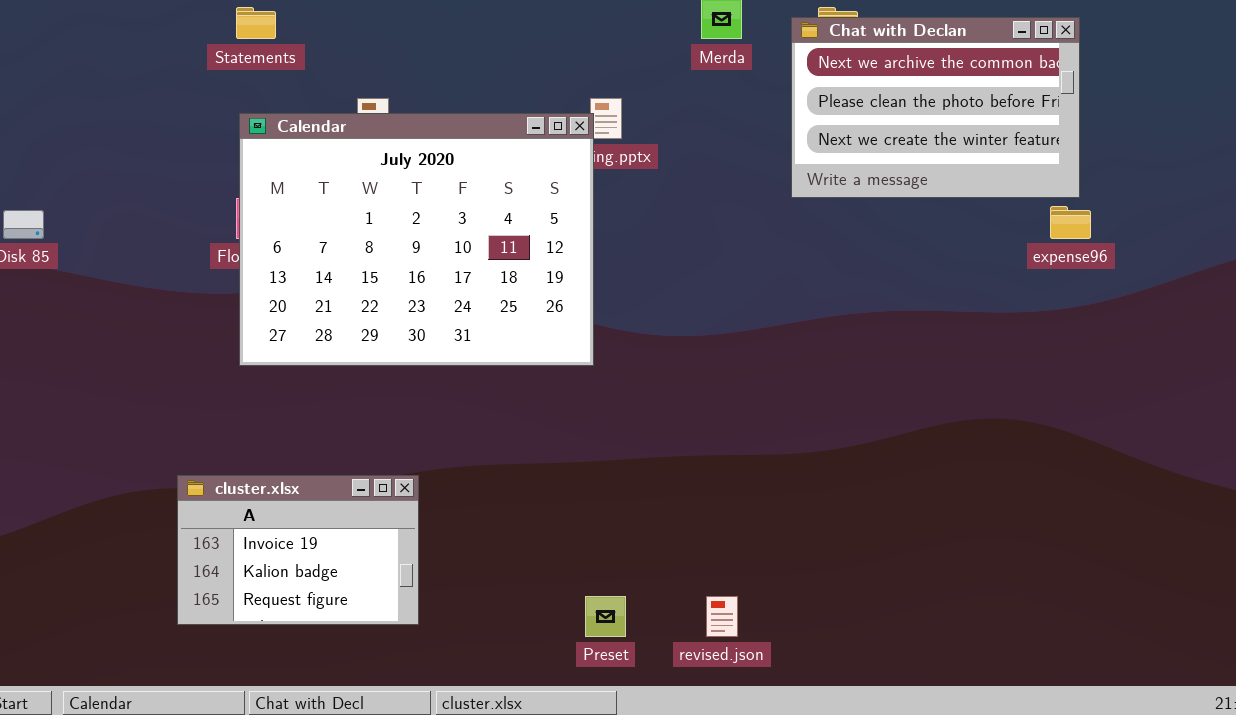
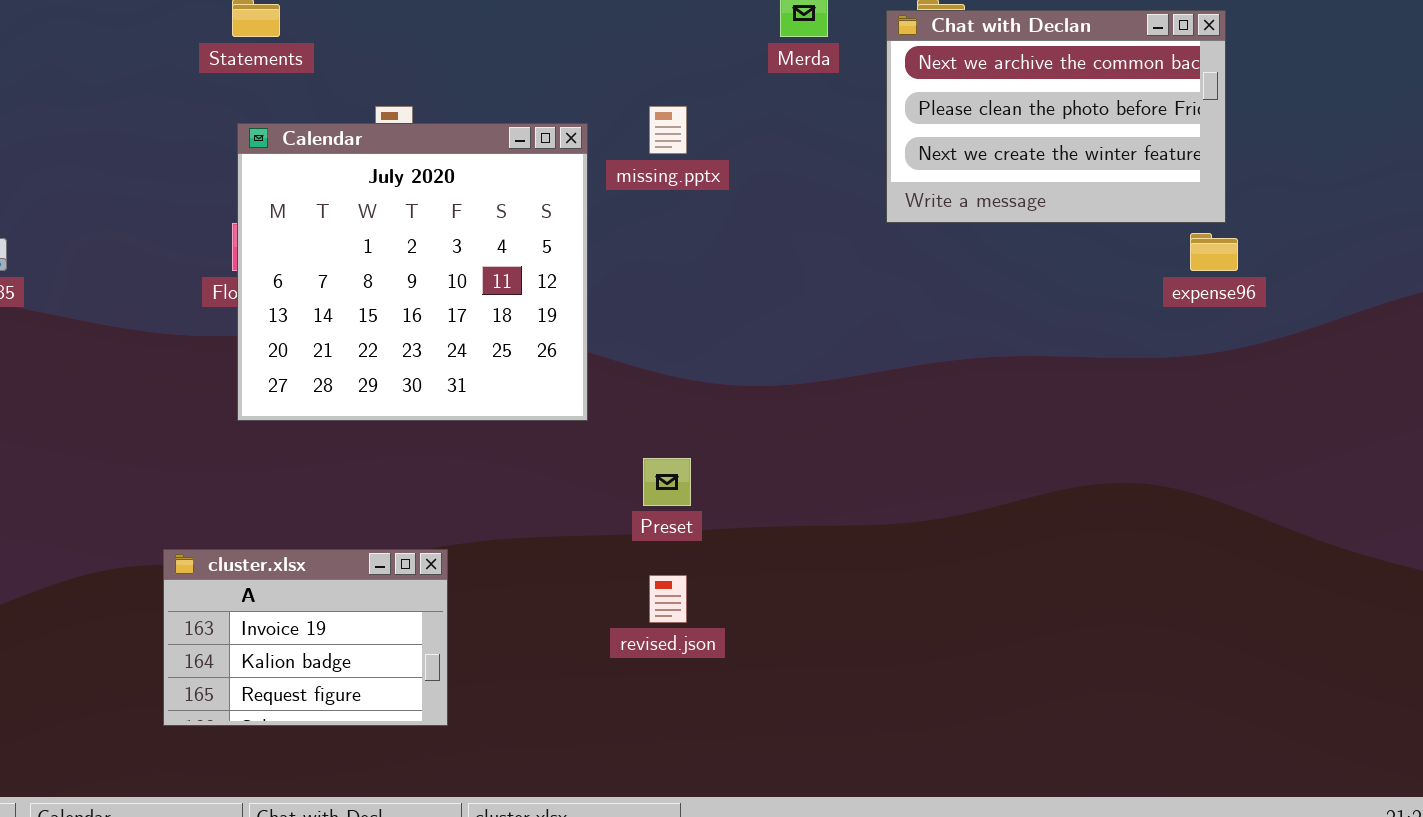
Calendar: [239,113,594,366] -> [237,123,588,421], resized
Preset: [585,596,626,637] -> [643,458,691,506], moved
revised.json: [706,596,738,637] -> [649,575,687,623], moved

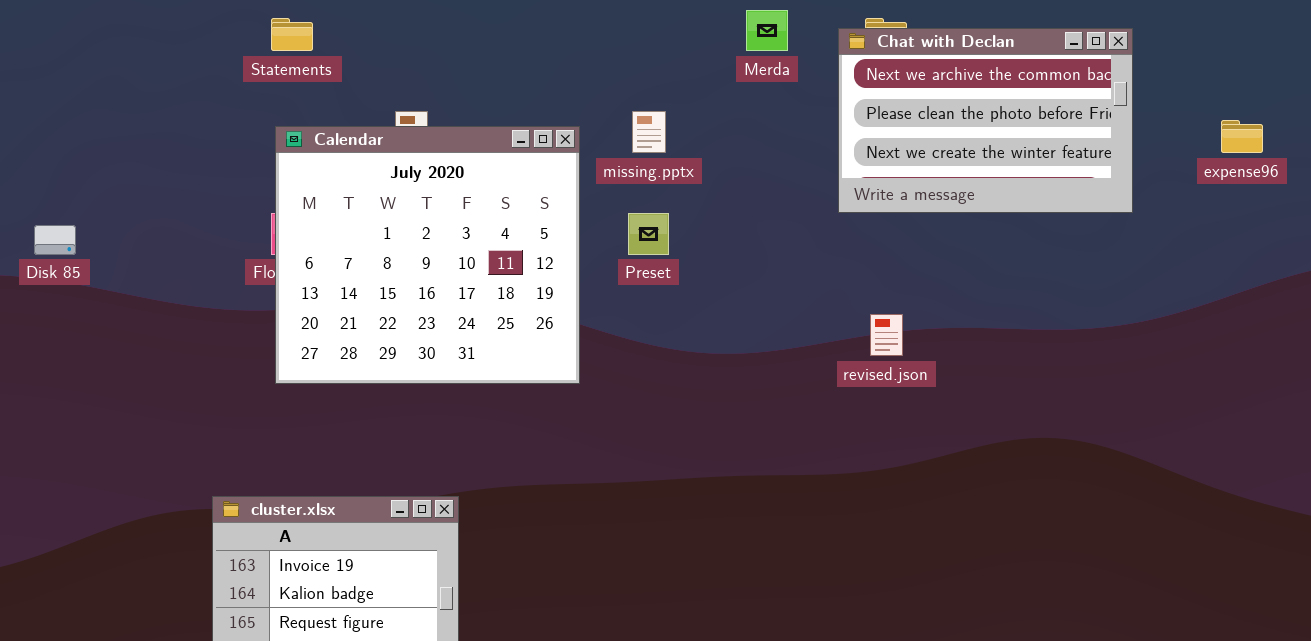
expense96: [1190,233,1238,271] -> [1221,120,1263,153], moved
Preset: [643,458,691,506] -> [628,213,669,255], moved
revised.json: [649,575,687,623] -> [870,314,903,356], moved

